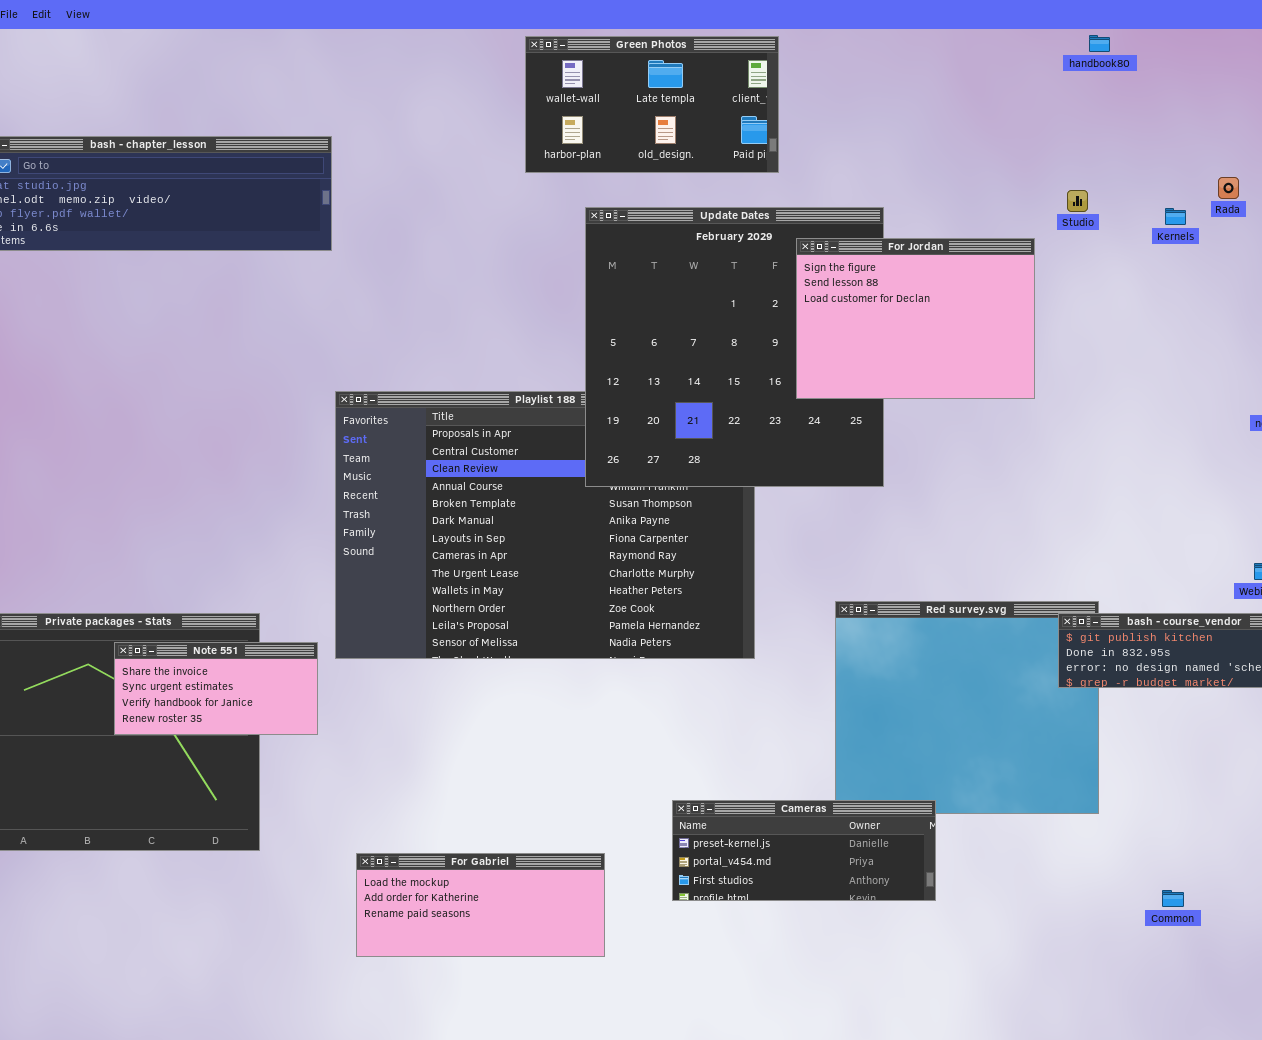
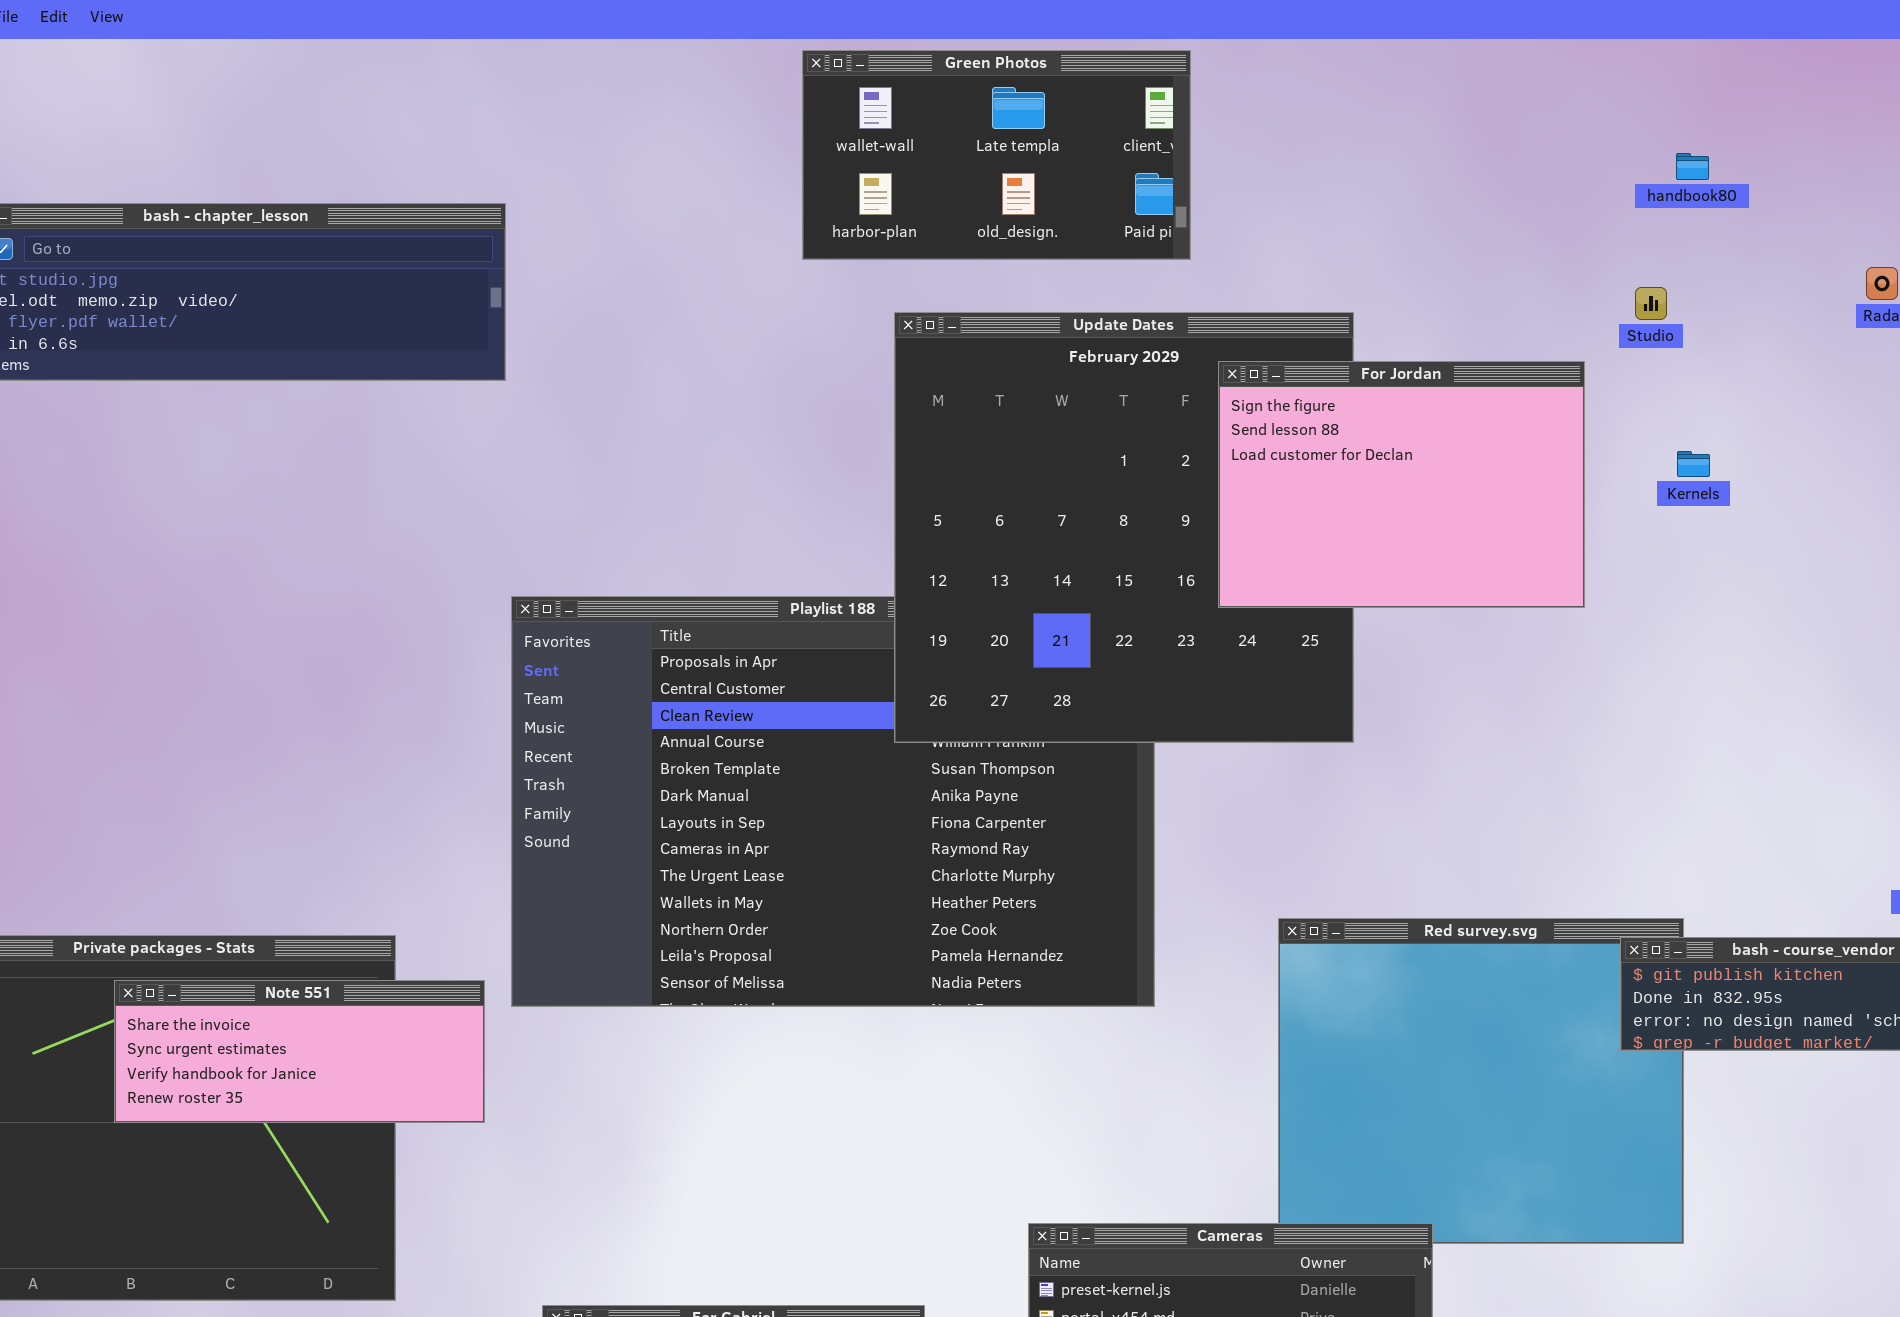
handbook80: [1089,35,1110,52] -> [1676,153,1709,180], moved
Kernels: [1165,208,1186,225] -> [1677,451,1710,477], moved
Note 551: [114,642,318,735] -> [114,980,485,1123], resized

